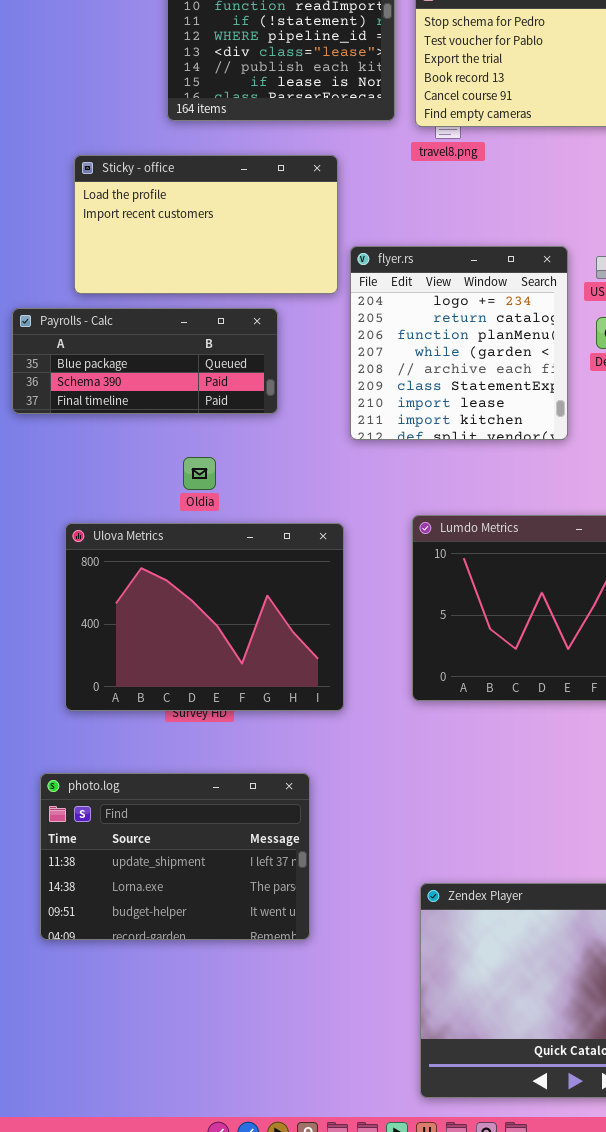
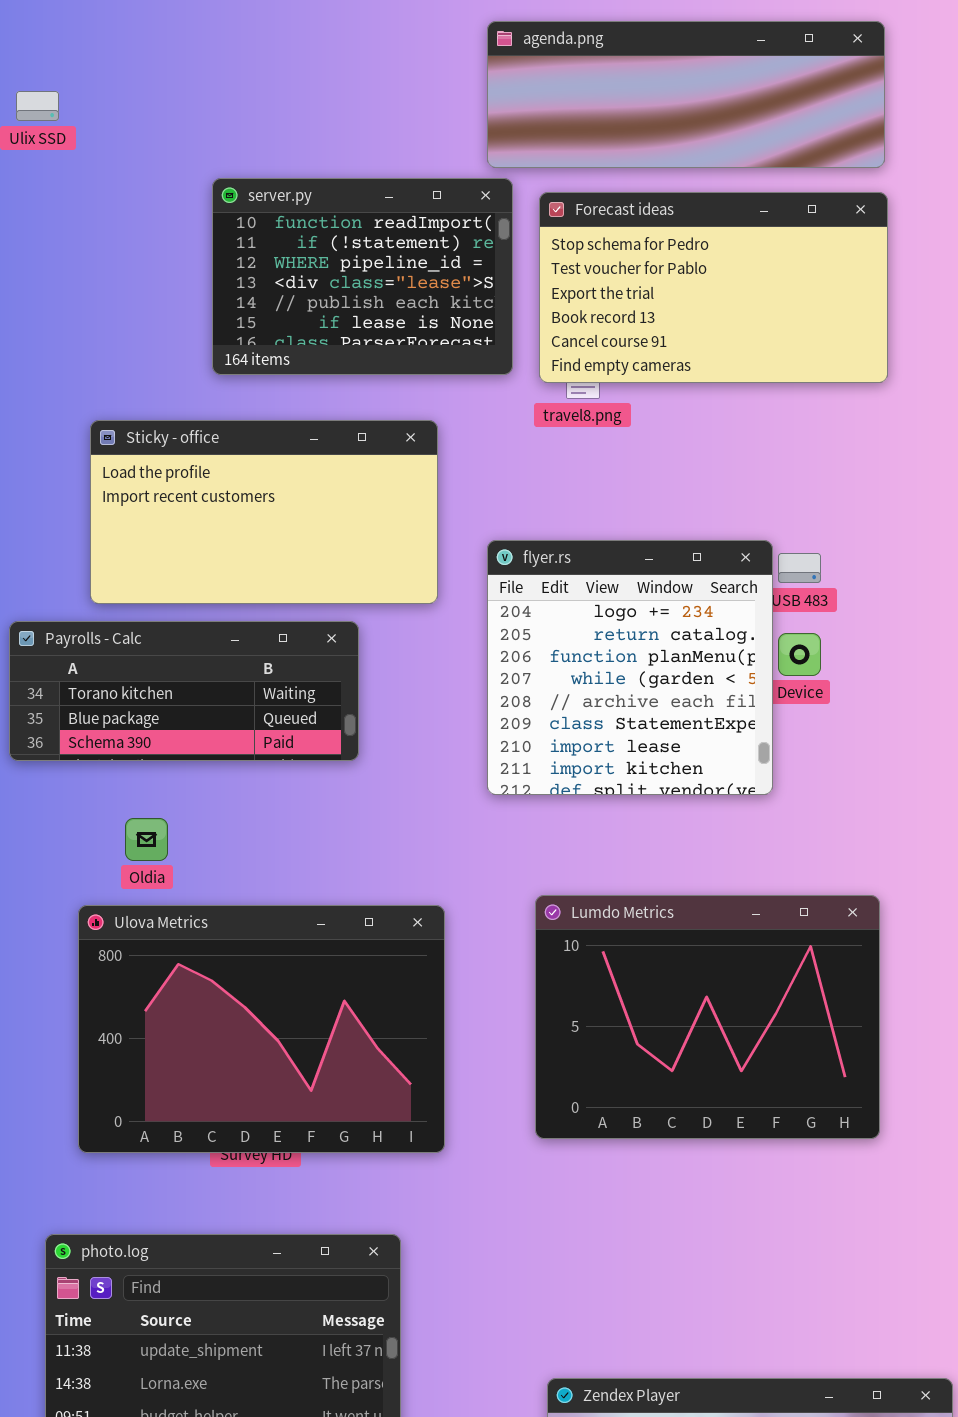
flyer.rs: [350,246,568,440] -> [487,540,773,795], moved
Payrolls - Calc: [12,308,278,414] -> [9,621,359,761], scrolled up 1 row
Oldia: [183,457,216,490] -> [125,818,168,861], moved

